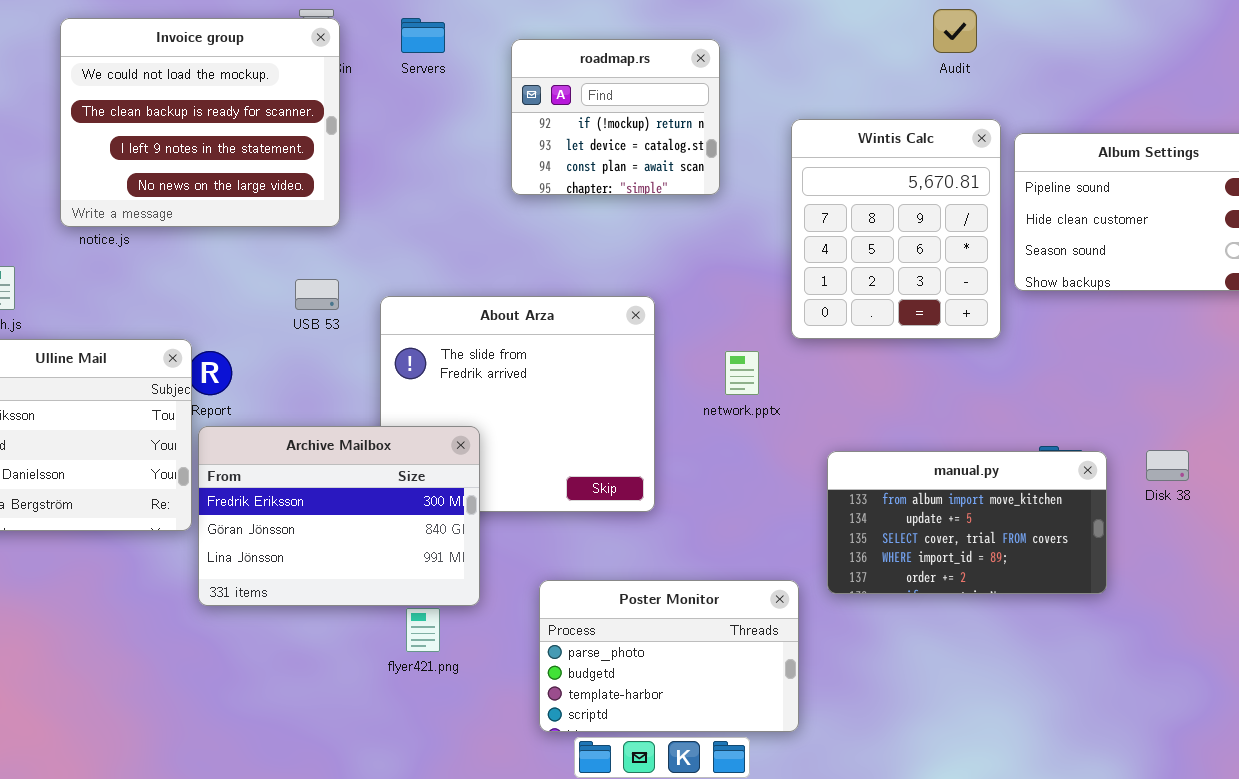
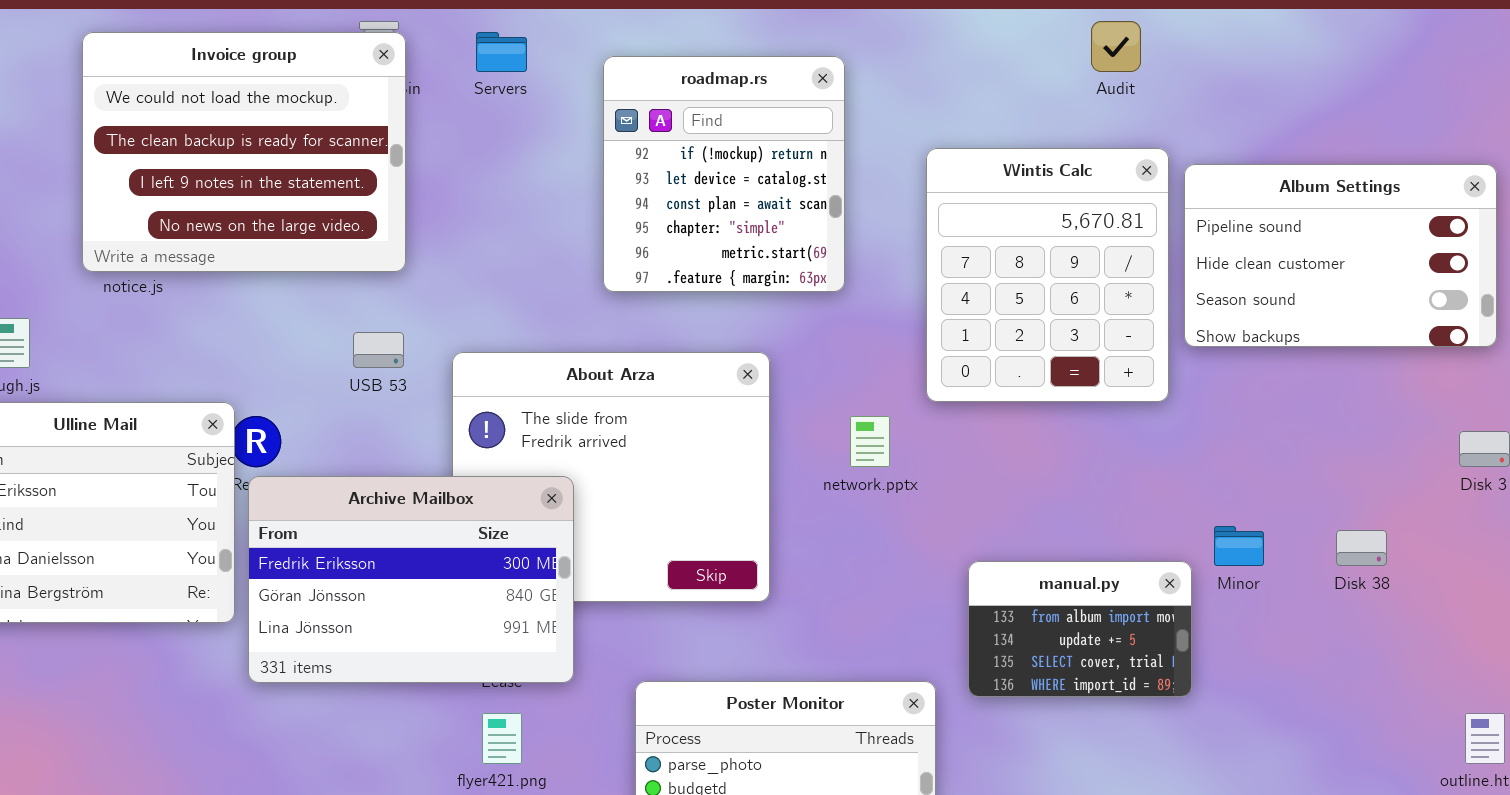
roadmap.rs: [511,39,720,195] -> [603,56,845,292], resized
Archive Mailbox: [198,426,480,606] -> [248,476,574,683], moved
manual.py: [827,451,1107,594] -> [968,561,1192,697], resized

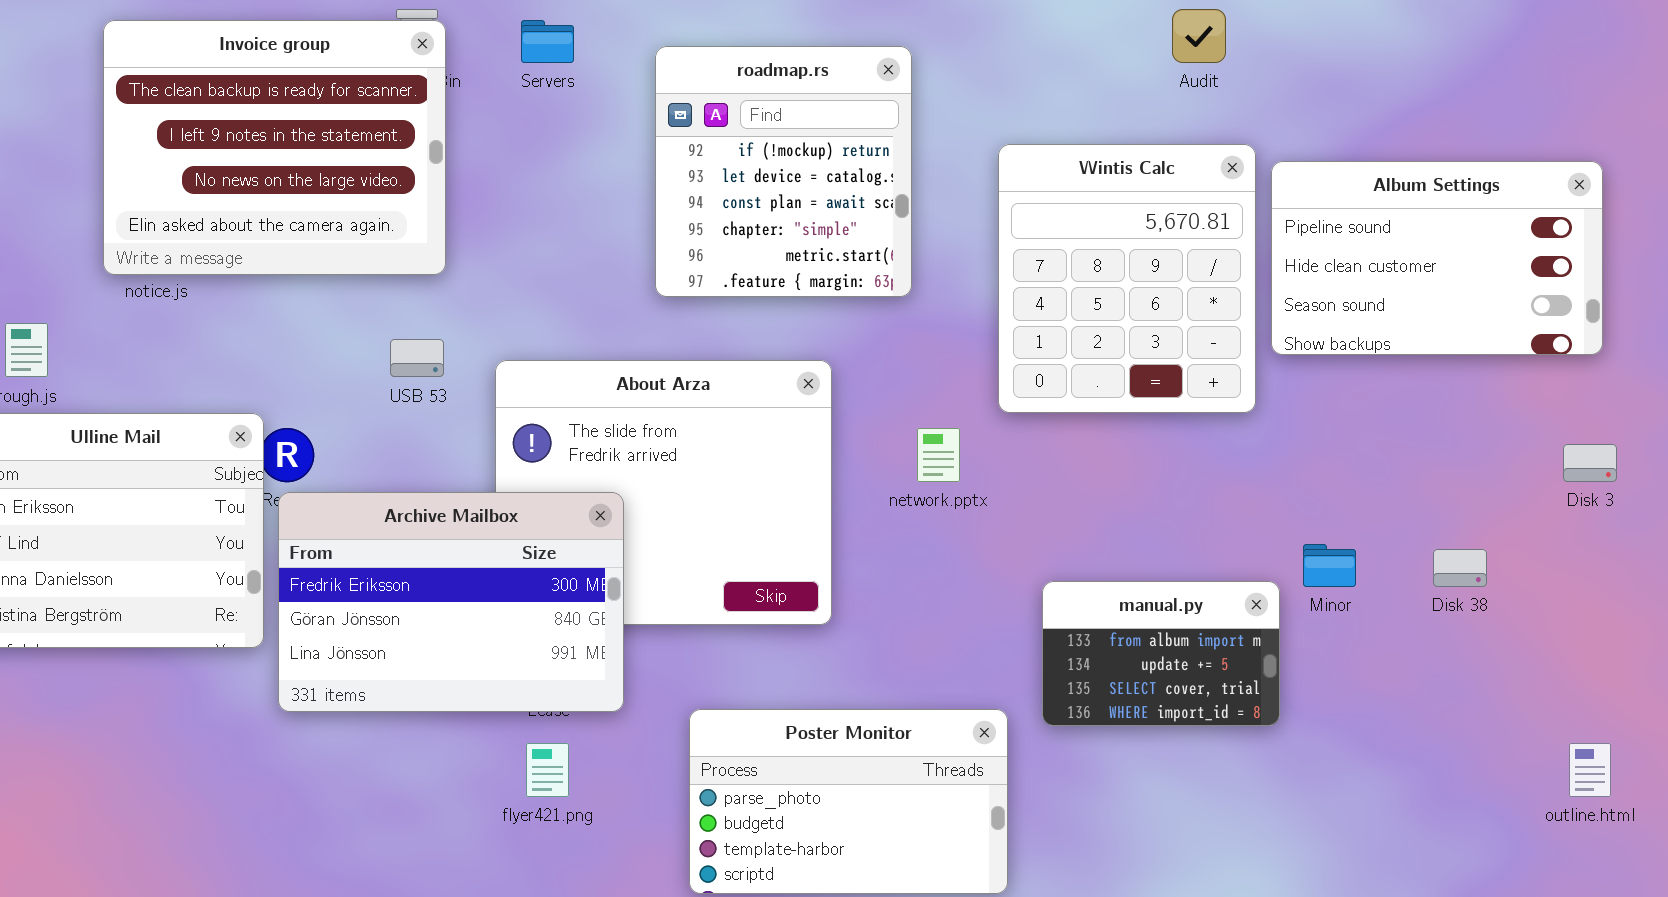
Invoice group: [82,32,406,272] -> [103,20,446,275], scrolled down 1 row

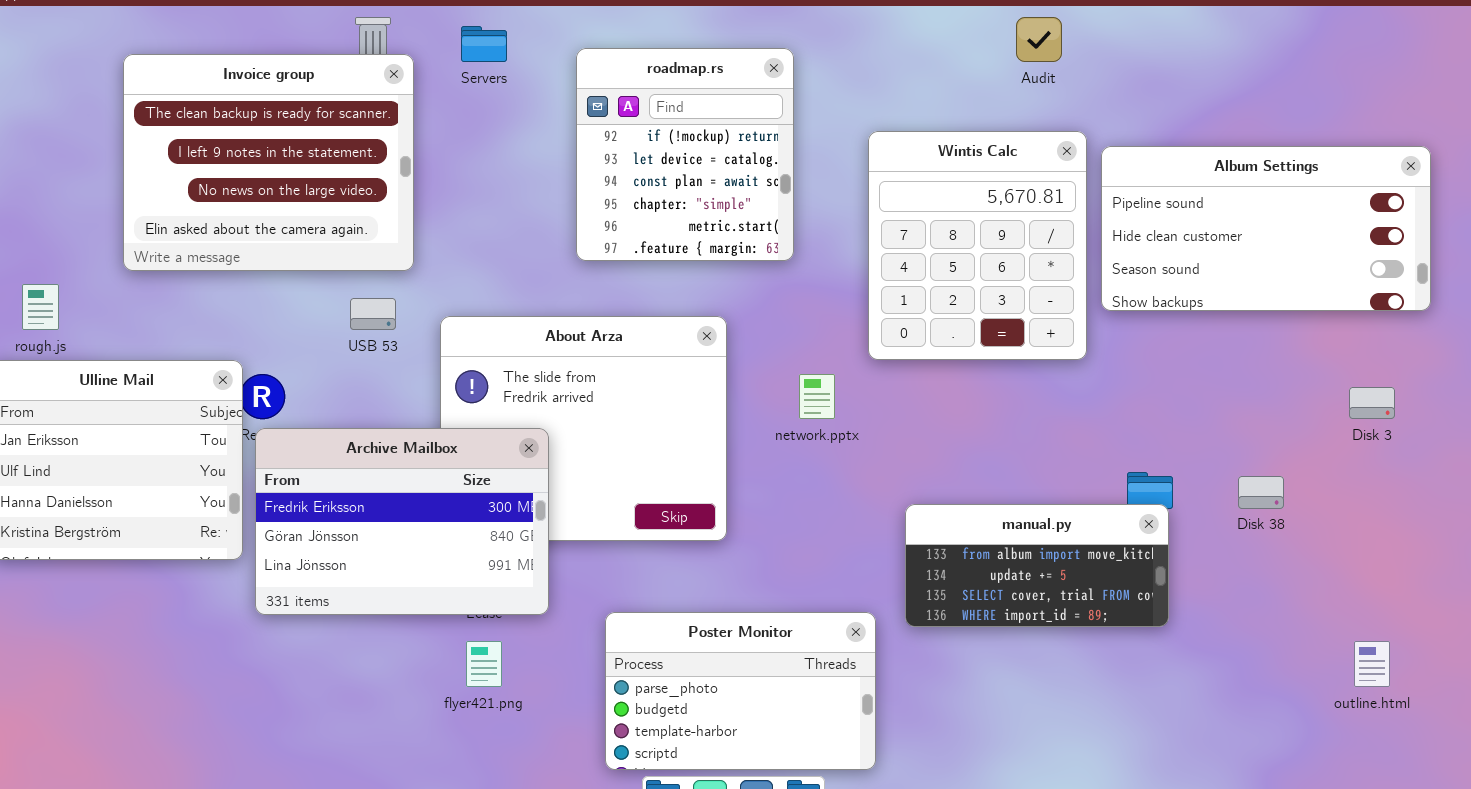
Invoice group: [103,20,446,275] -> [123,54,414,271], moved
Album Settings: [1271,161,1603,355] -> [1101,146,1431,311], resized
manual.py: [1042,581,1280,726] -> [905,504,1169,627], resized

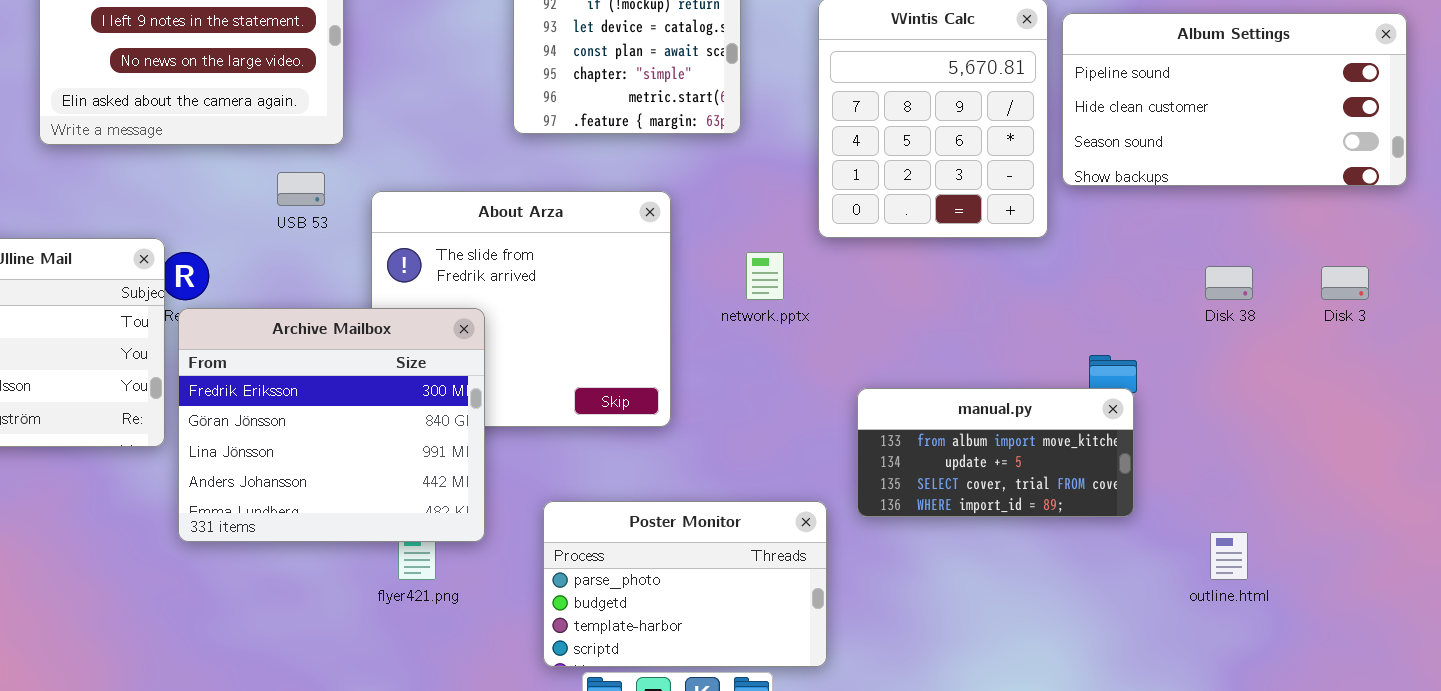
Archive Mailbox: [255,428,549,615] -> [178,308,485,542], resized
Disk 38: [1238,476,1284,509] -> [1205,266,1253,300], moved
outline.html: [1354,641,1390,687] -> [1210,532,1248,580], moved

